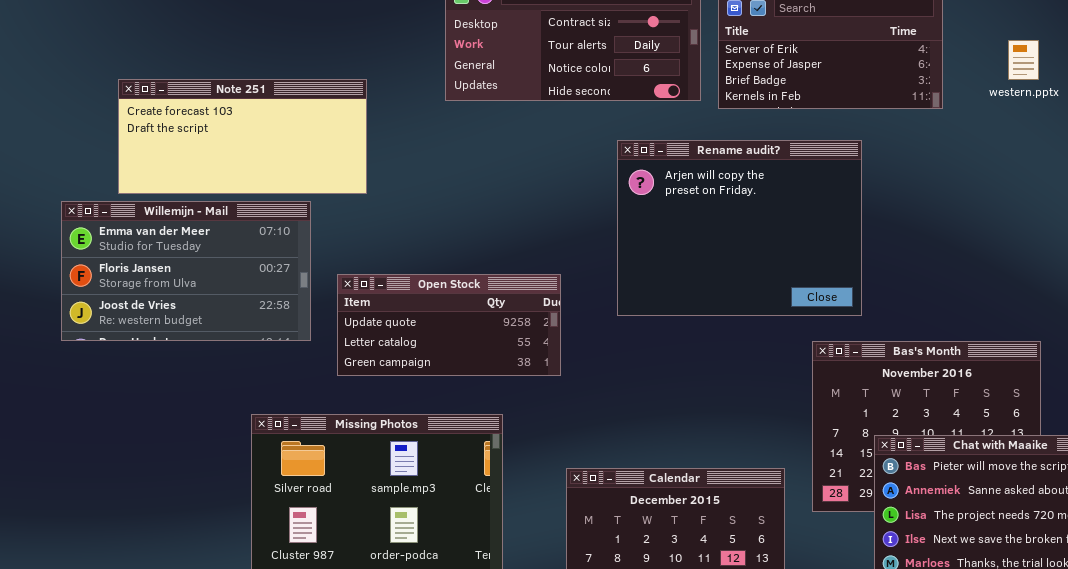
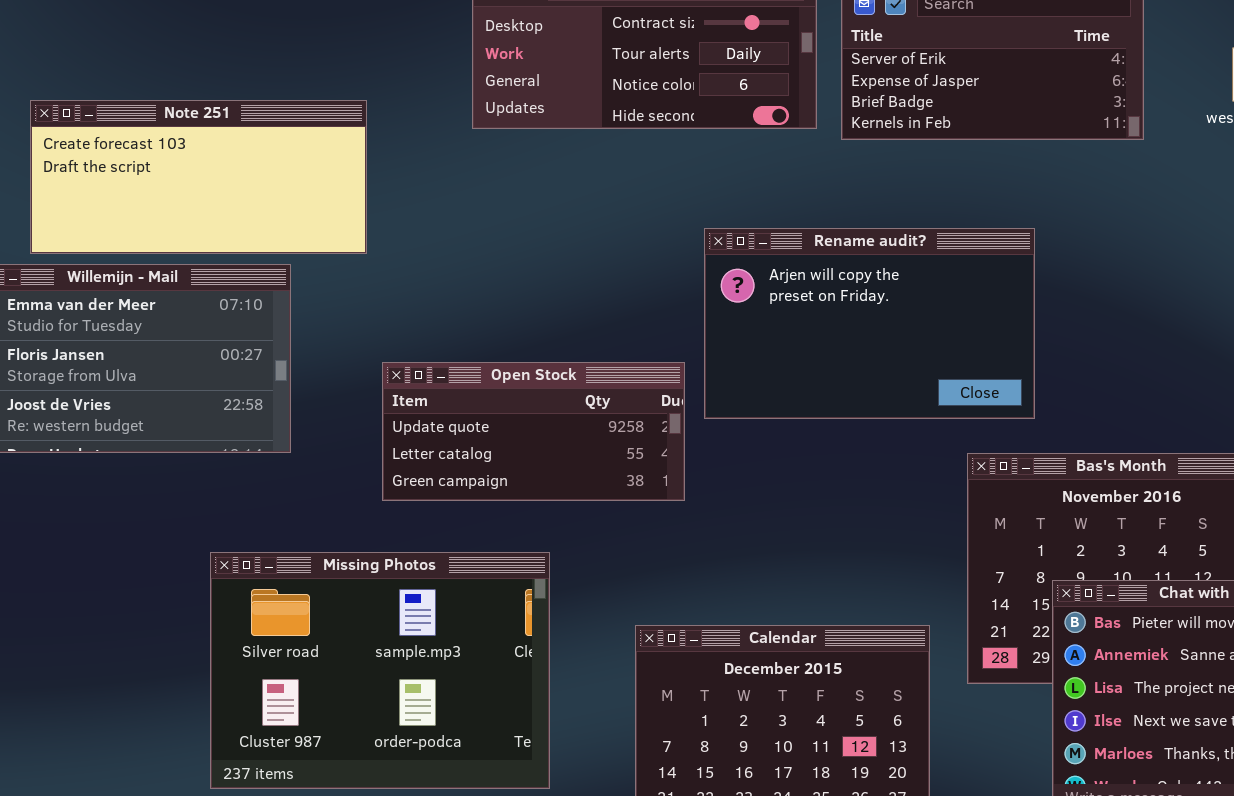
Rename audit?: [617,140,862,316] -> [704,228,1035,419], resized
Open Stock: [337,274,561,376] -> [382,362,685,501], moved

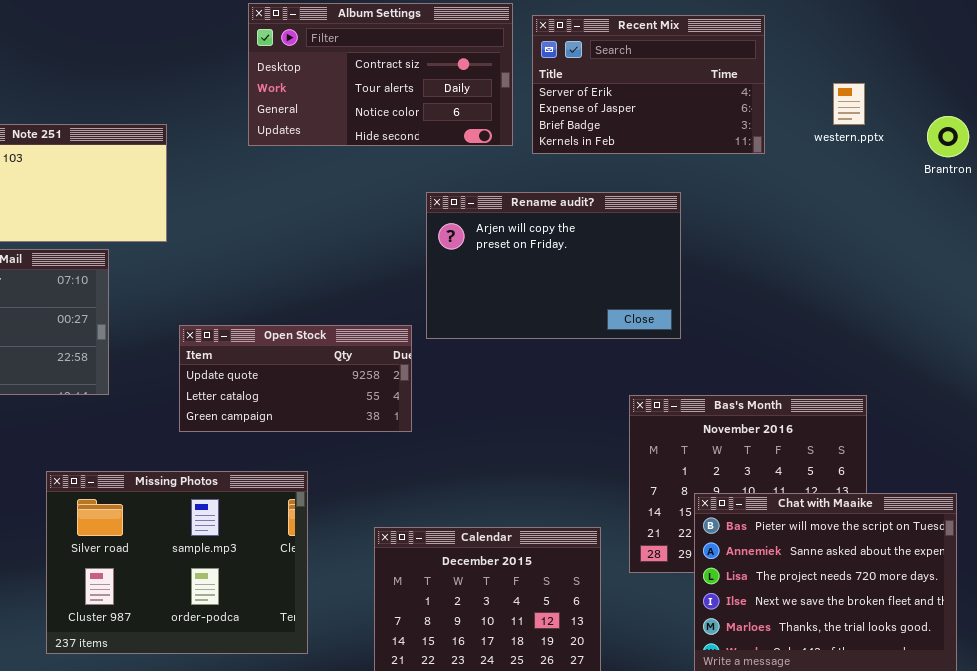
Rename audit?: [704,228,1035,419] -> [426,192,681,339], moved

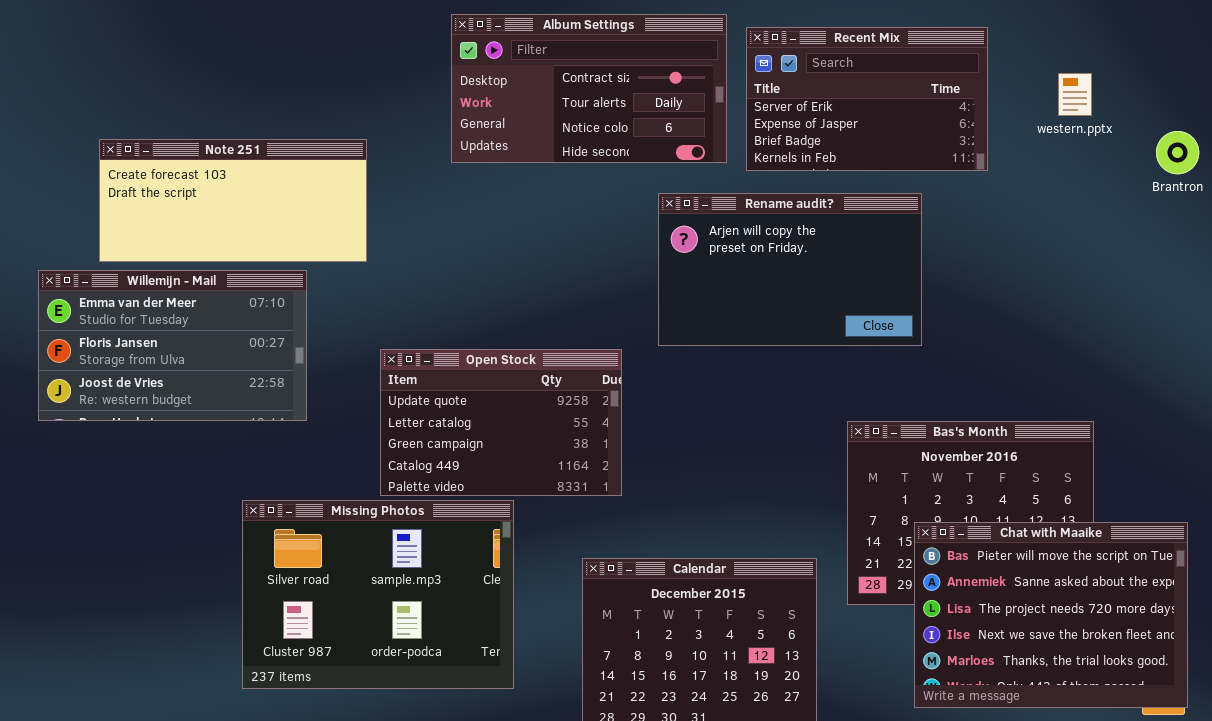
western.pptx: [833,83,865,125] -> [1058,73,1092,116], moved
Rename audit?: [426,192,681,339] -> [658,193,922,346], moved
Open Stock: [179,325,412,432] -> [380,349,622,496], resized

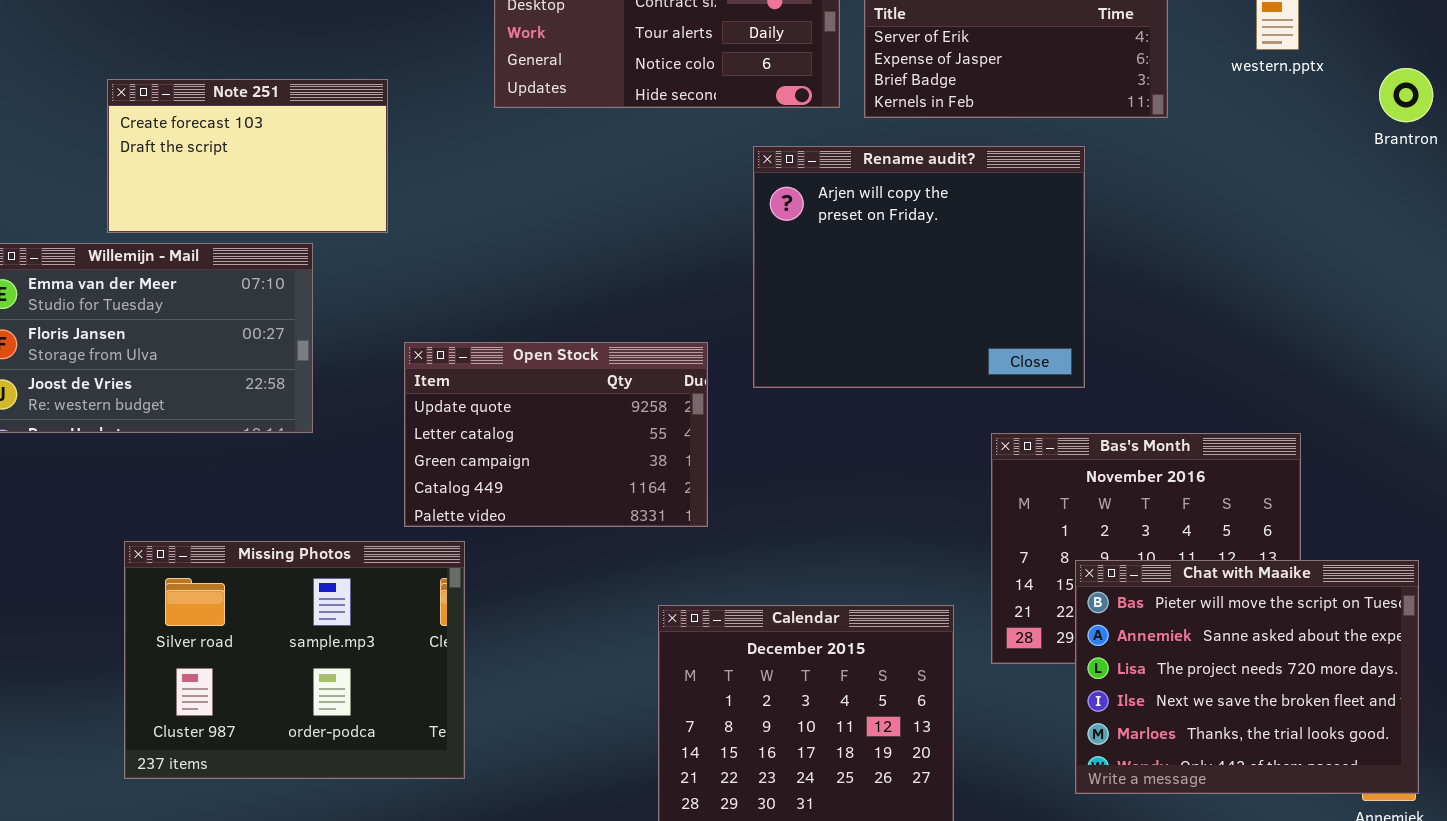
Note 251: [99,139,367,262] -> [107,79,388,233], resized
Rename audit?: [658,193,922,346] -> [753,146,1085,388], resized
Missing Photos: [242,500,514,689] -> [124,541,465,779], moved

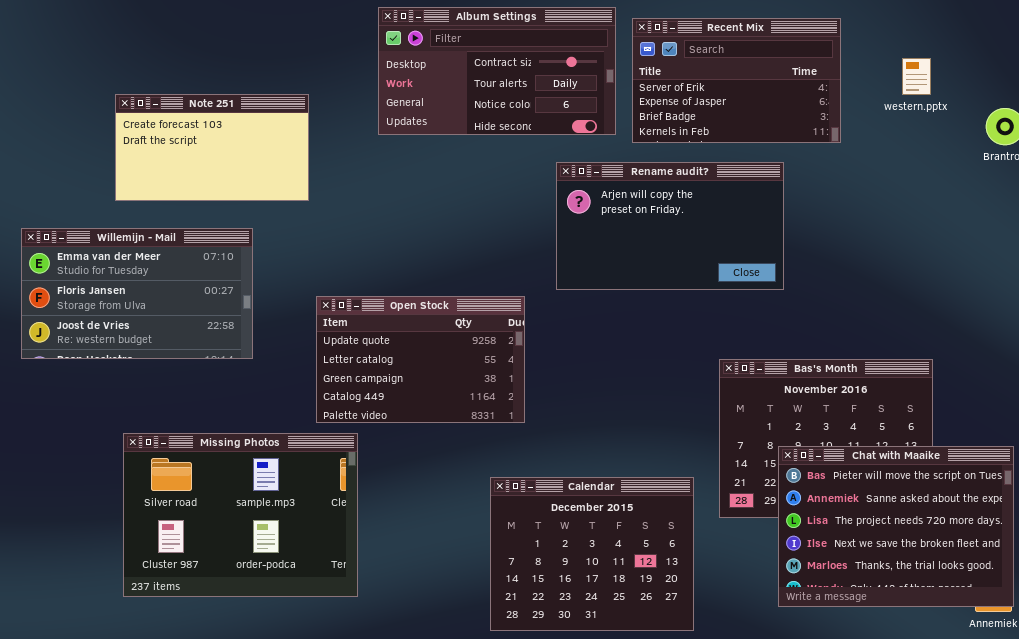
Note 251: [107,79,388,233] -> [115,94,309,201], moved
Rename audit?: [753,146,1085,388] -> [556,162,784,290], resized

